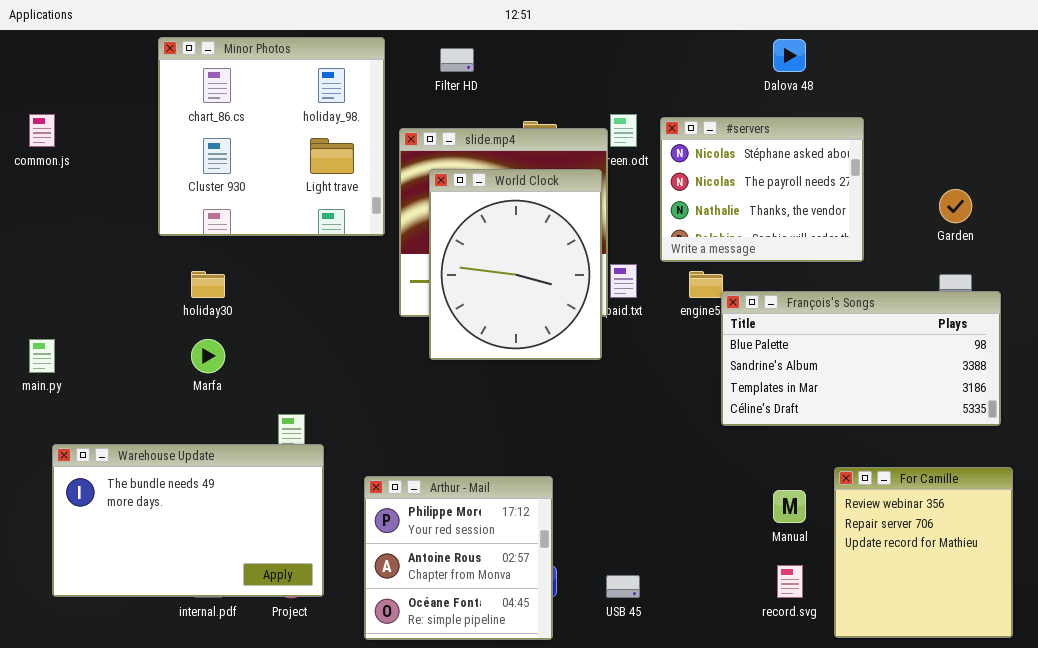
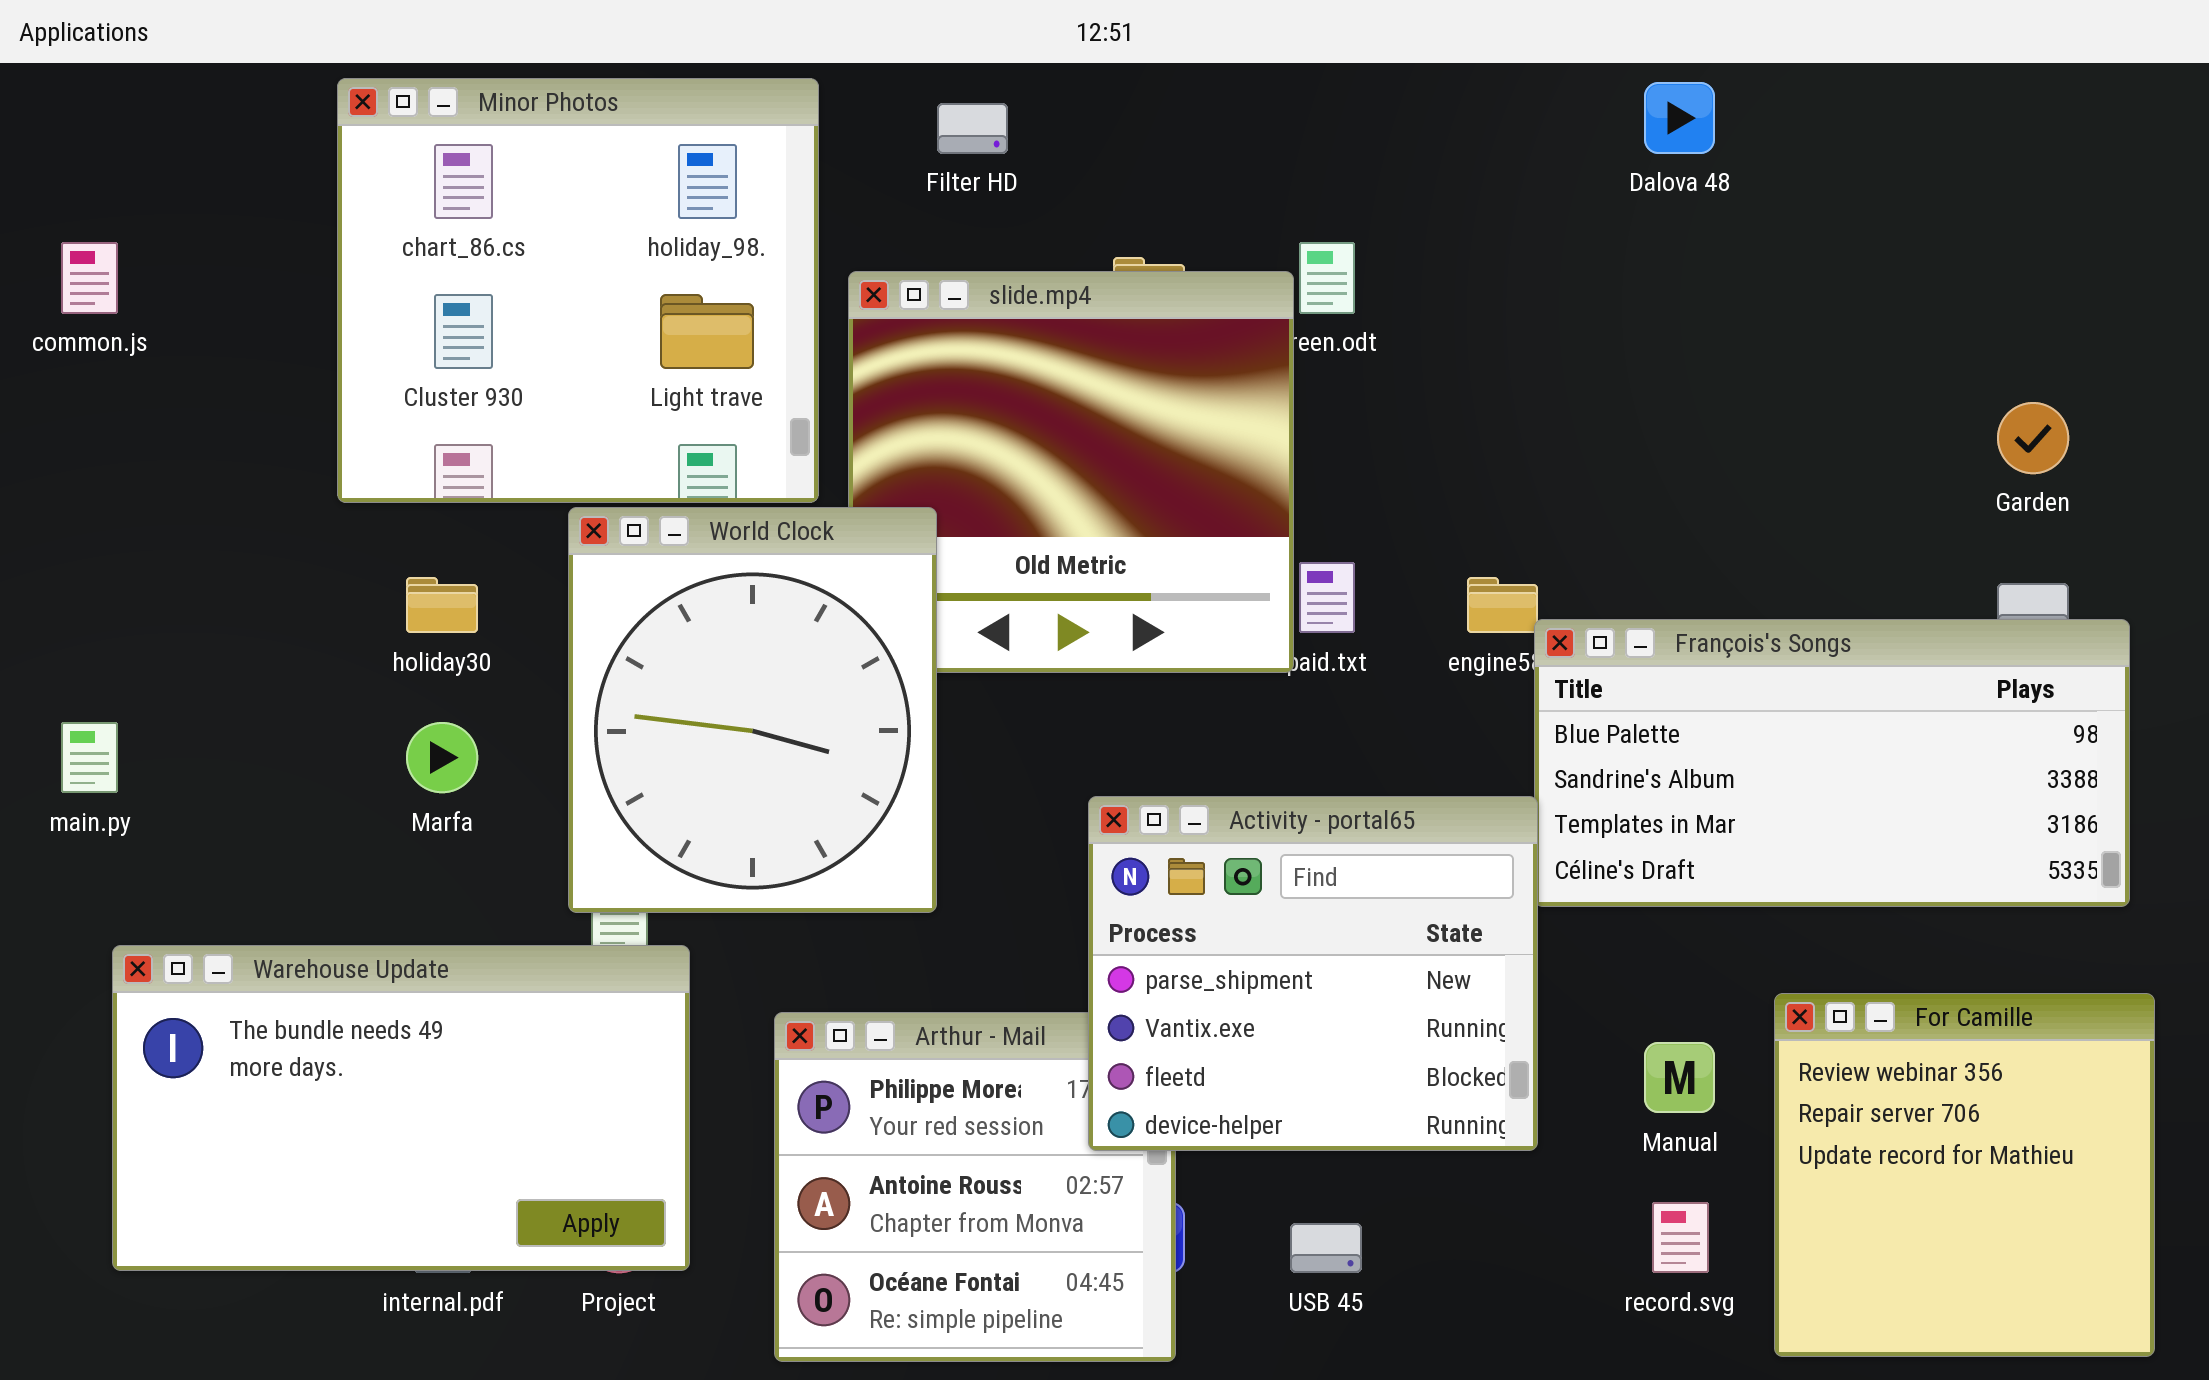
#servers: [660,117,864,262] -> none, closed
World Clock: [429,169,602,360] -> [568,507,937,913], moved
Activity - portal65: none -> [1088,796,1538,1151], opened

